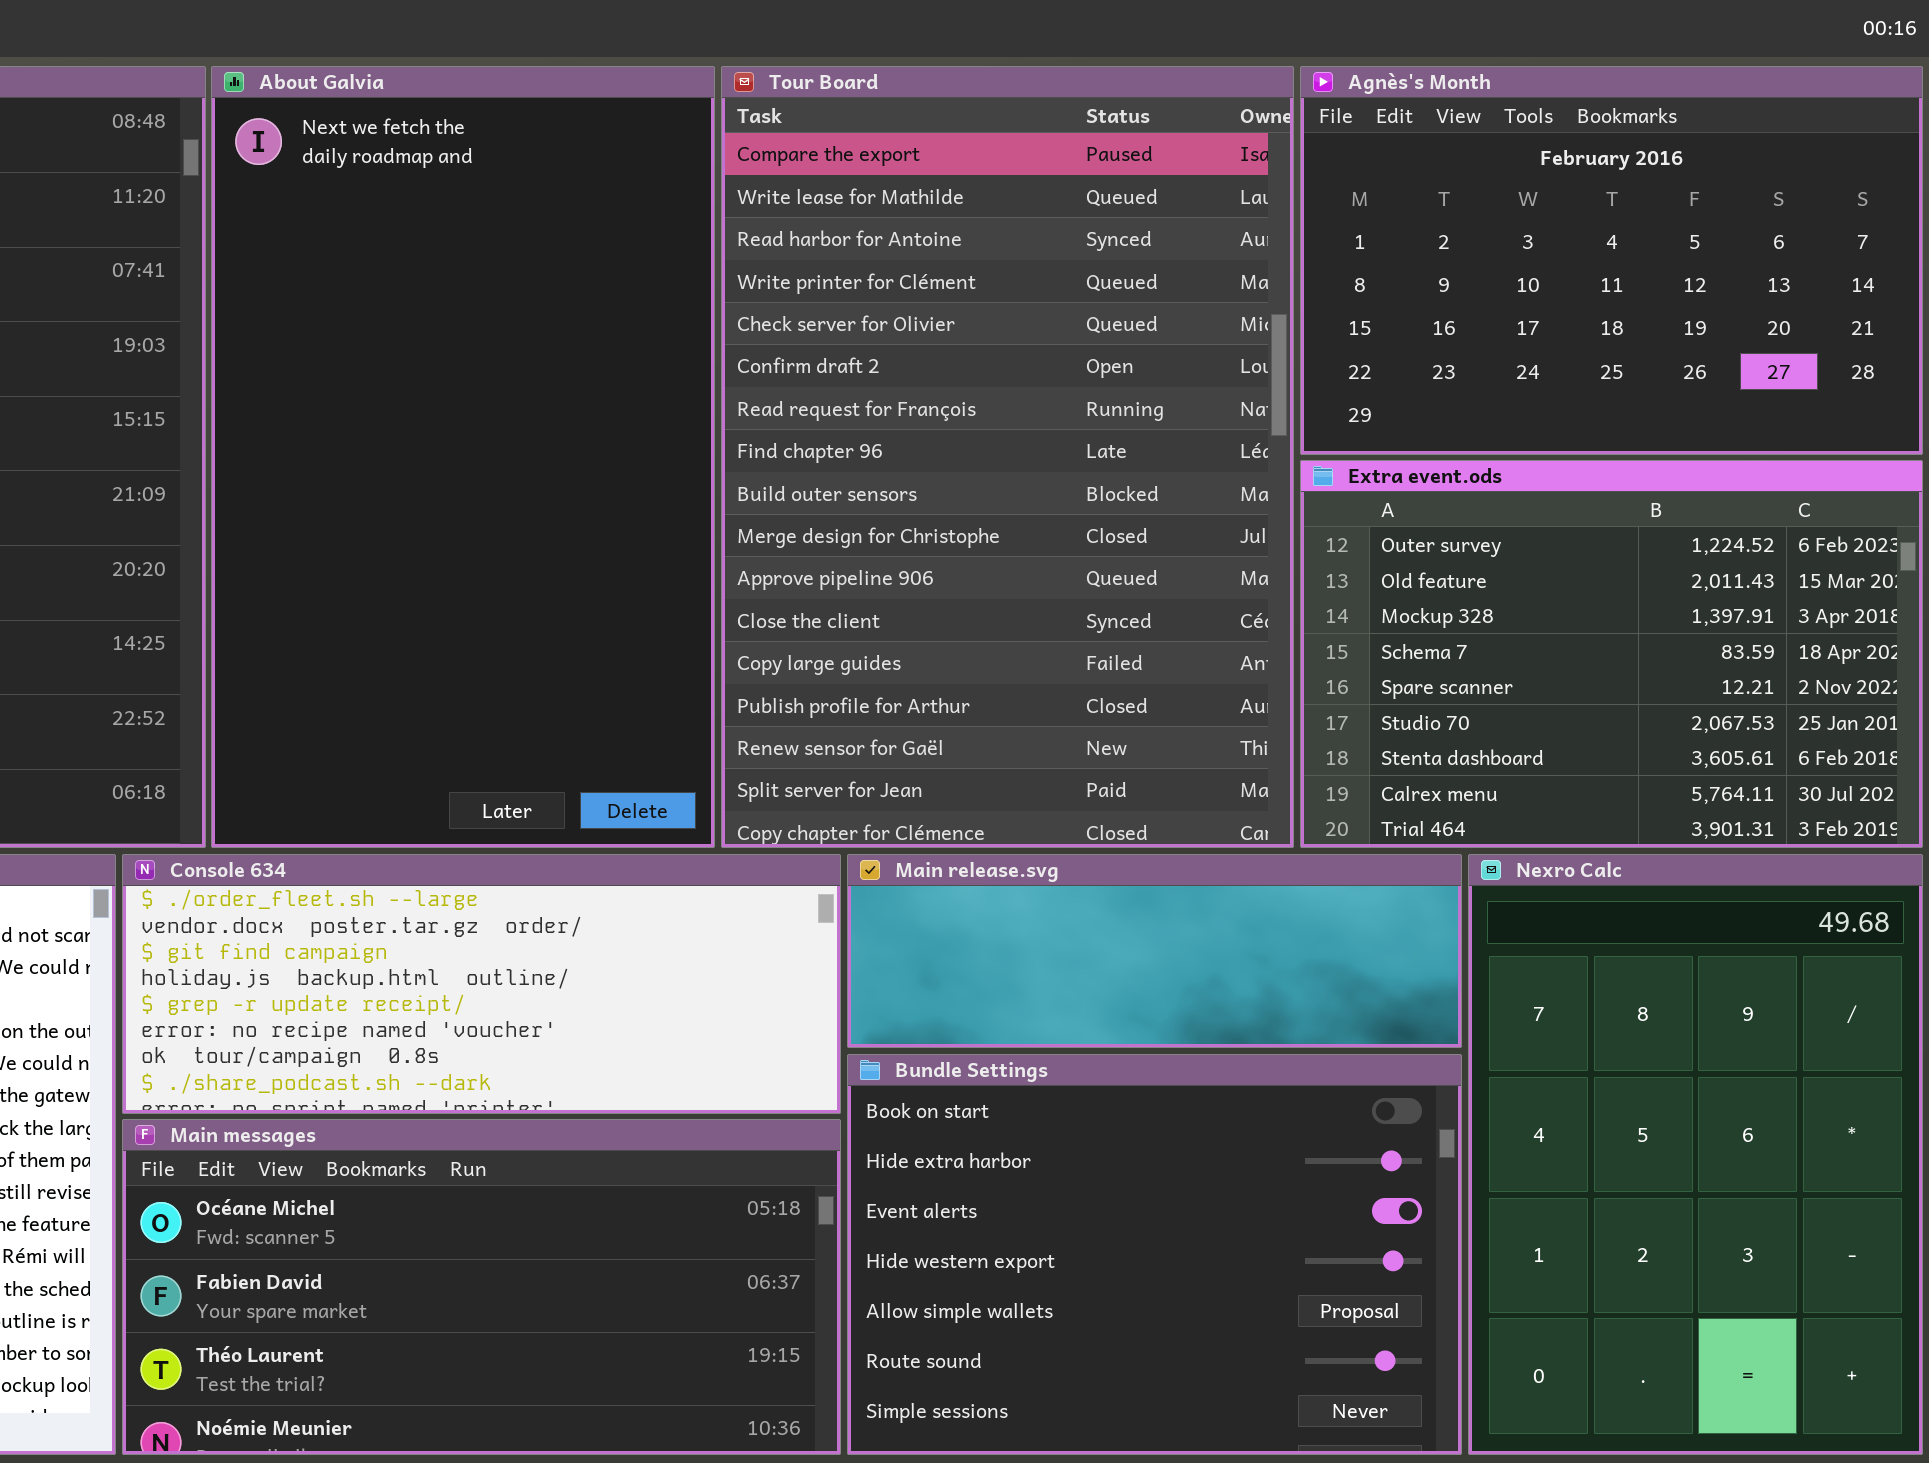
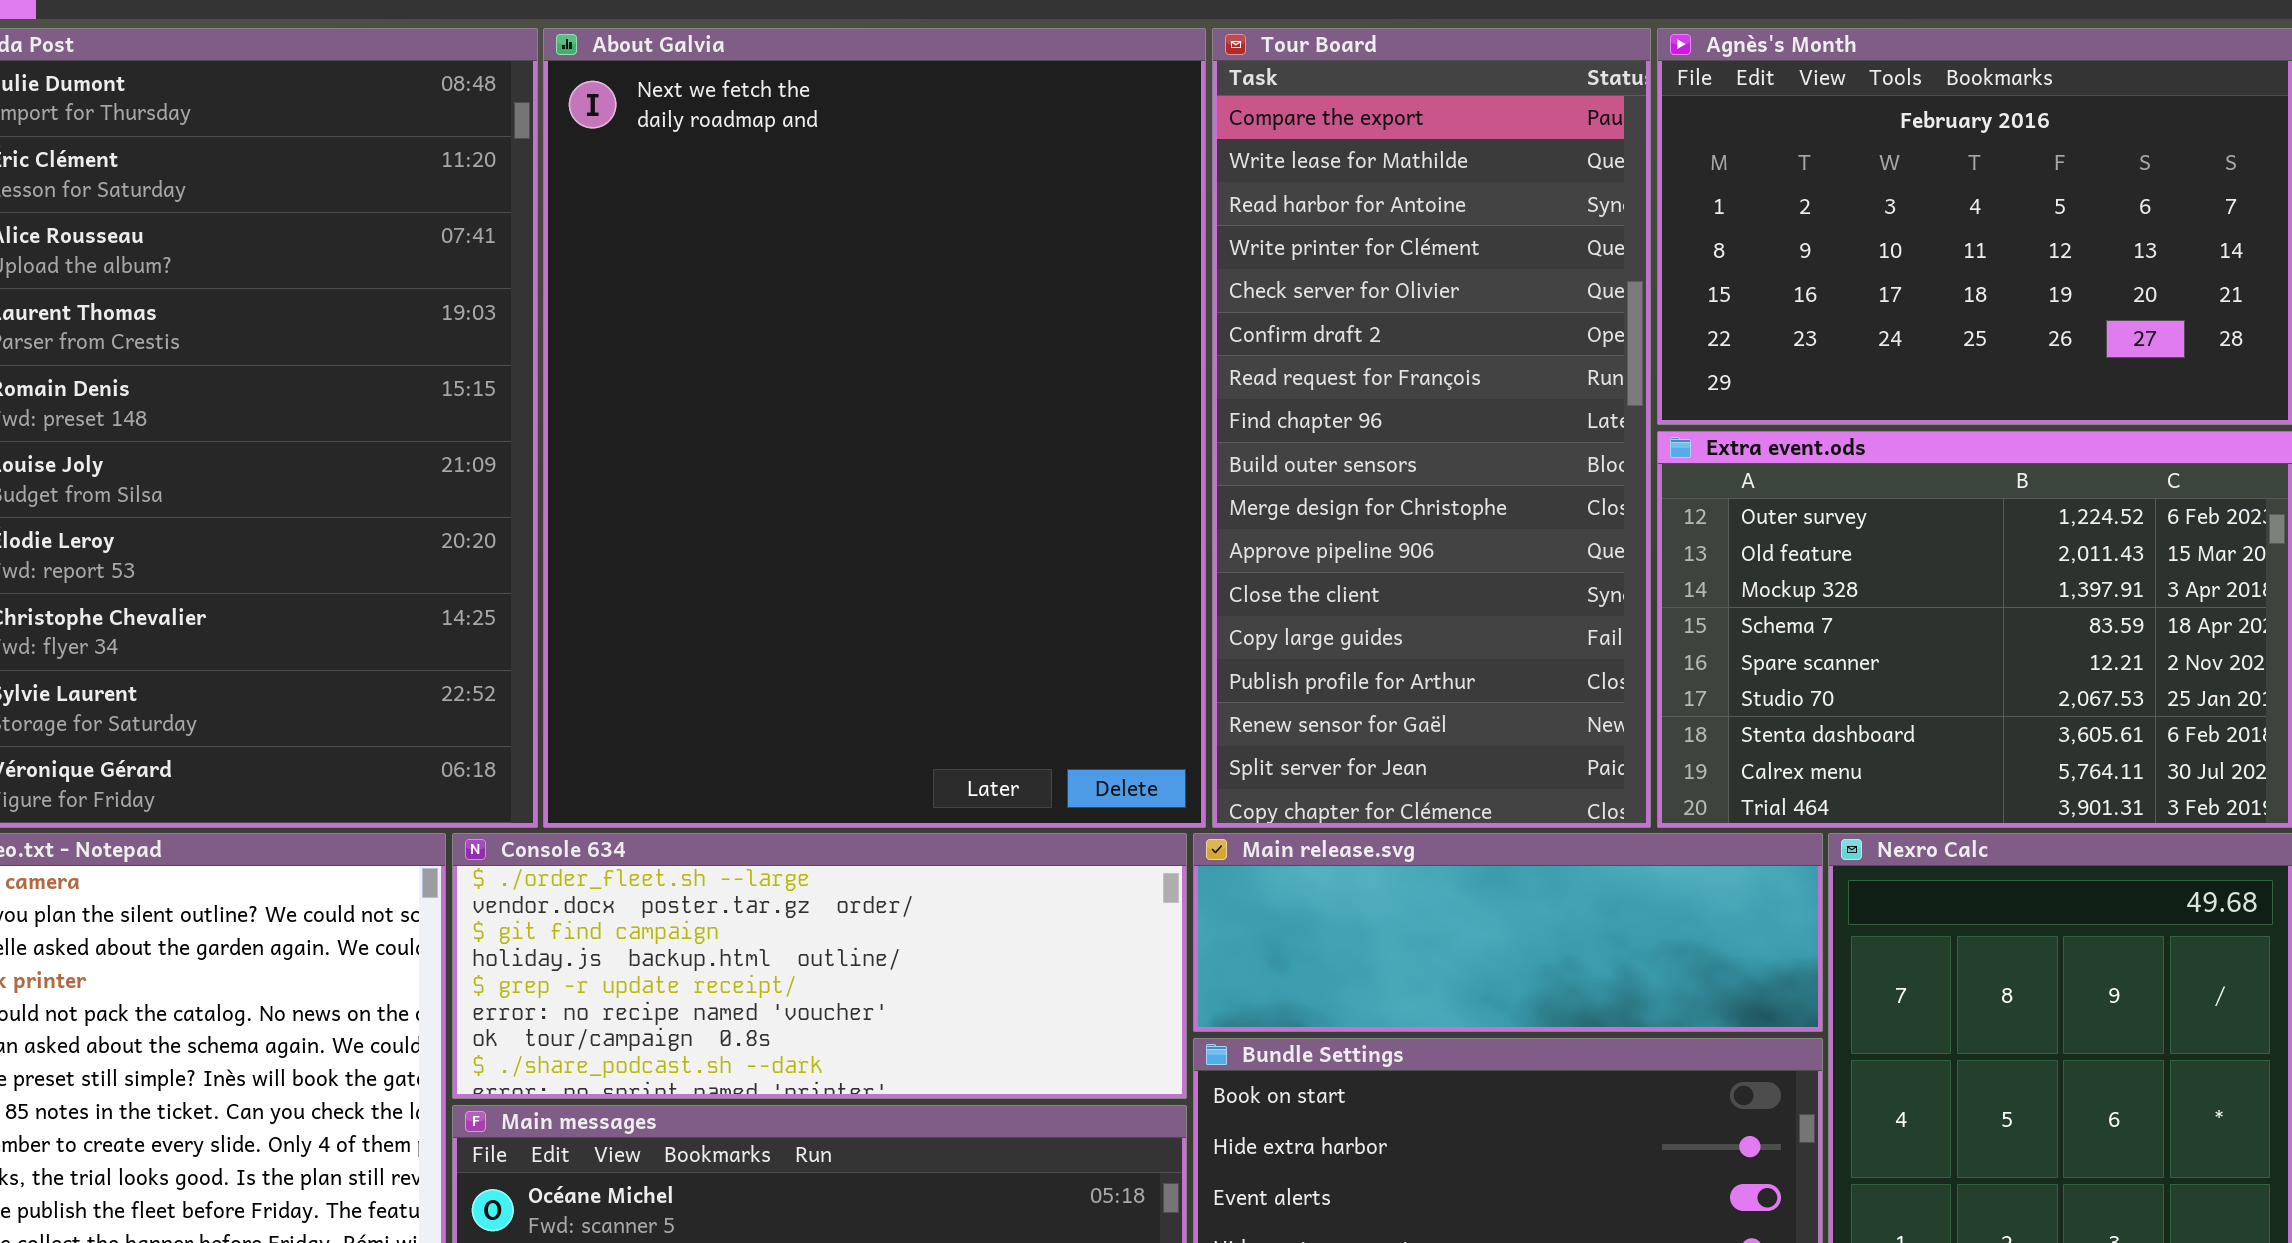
About Galvia: [211,66,715,848] -> [543,28,1206,828], resized
Tour Board: [721,66,1294,848] -> [1212,28,1651,828], resized

